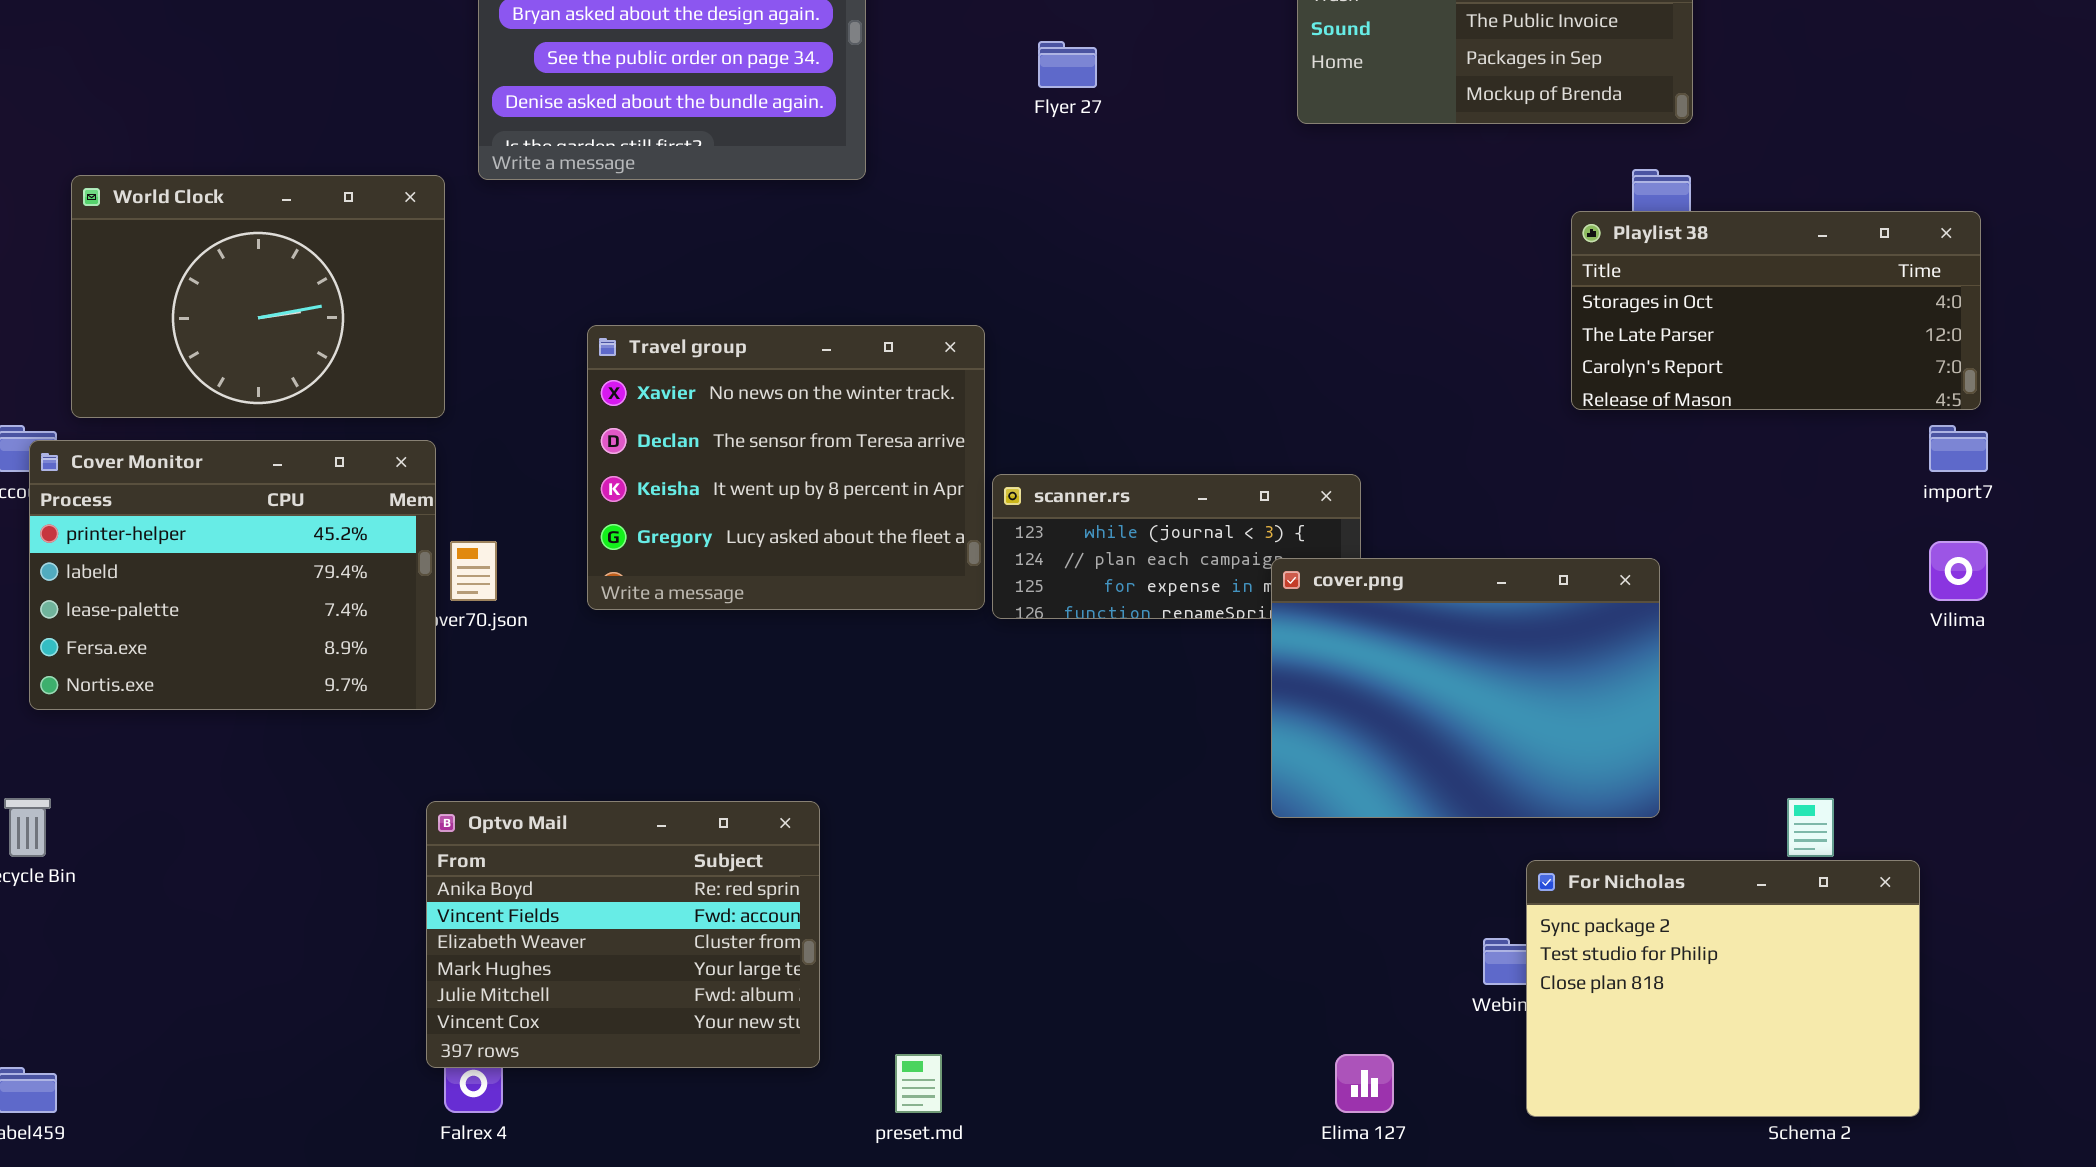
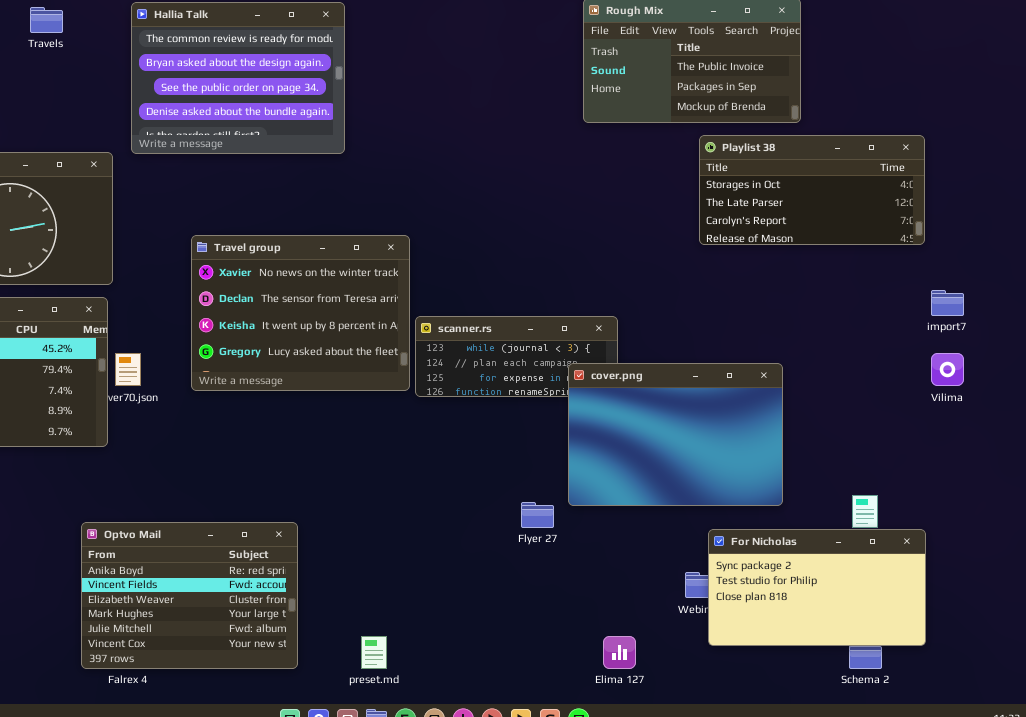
Flyer 27: [1038,41,1097,88] -> [521,502,554,528], moved
Playlist 38: [1571,211,1981,410] -> [699,135,925,245], moved
Optvo Mail: [426,801,820,1068] -> [81,522,298,669], moved
For Nicholas: [1526,860,1920,1117] -> [708,529,926,646], resized

